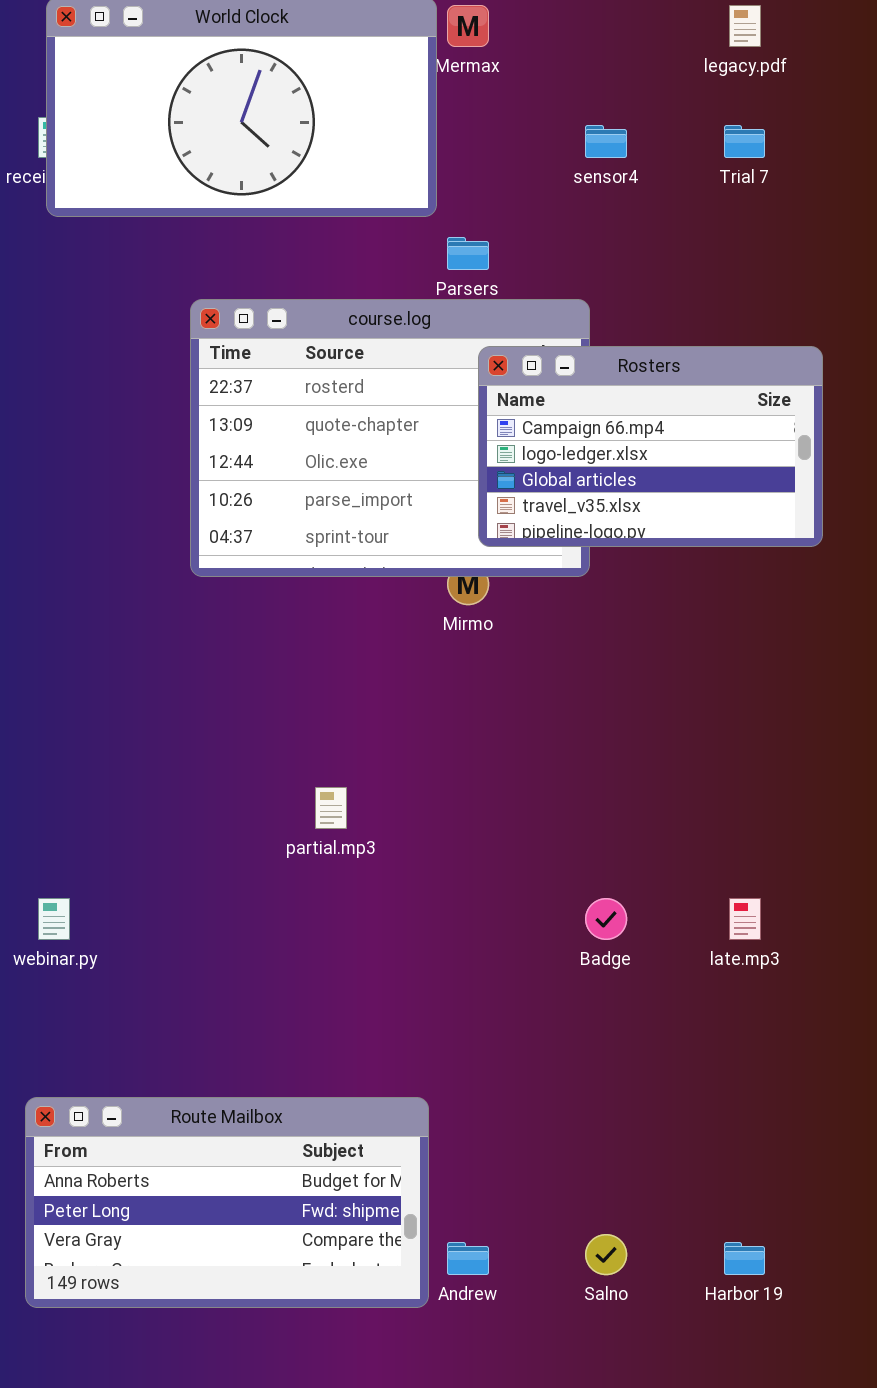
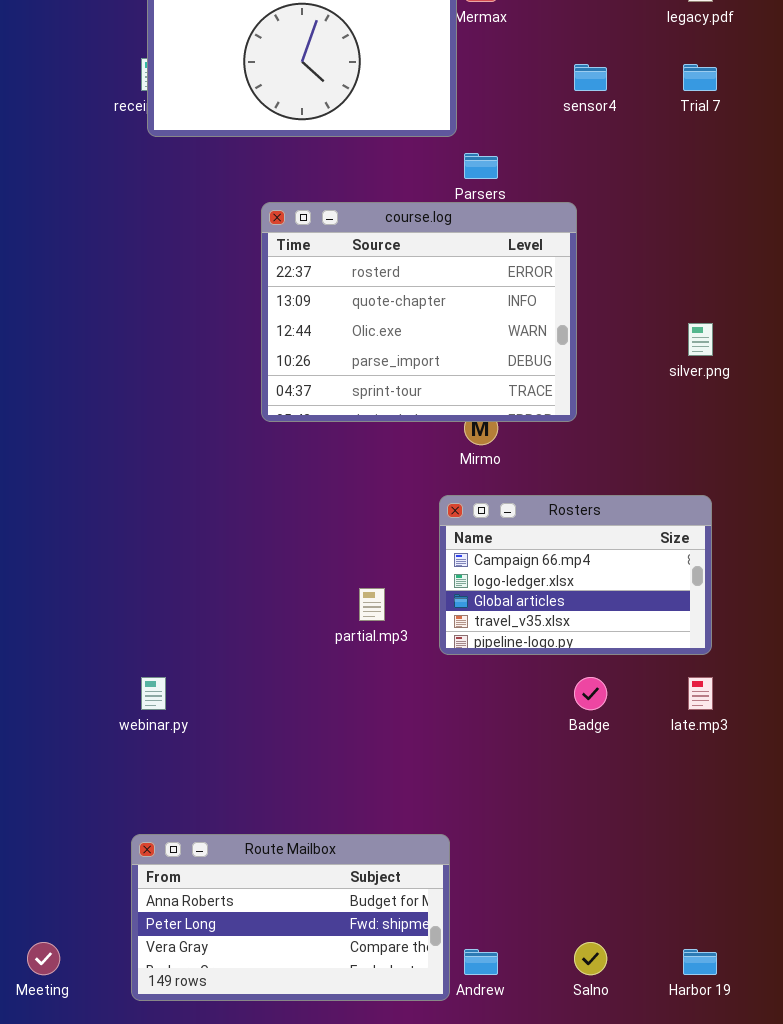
Rosters: [478,346,823,547] -> [439,495,712,655], moved

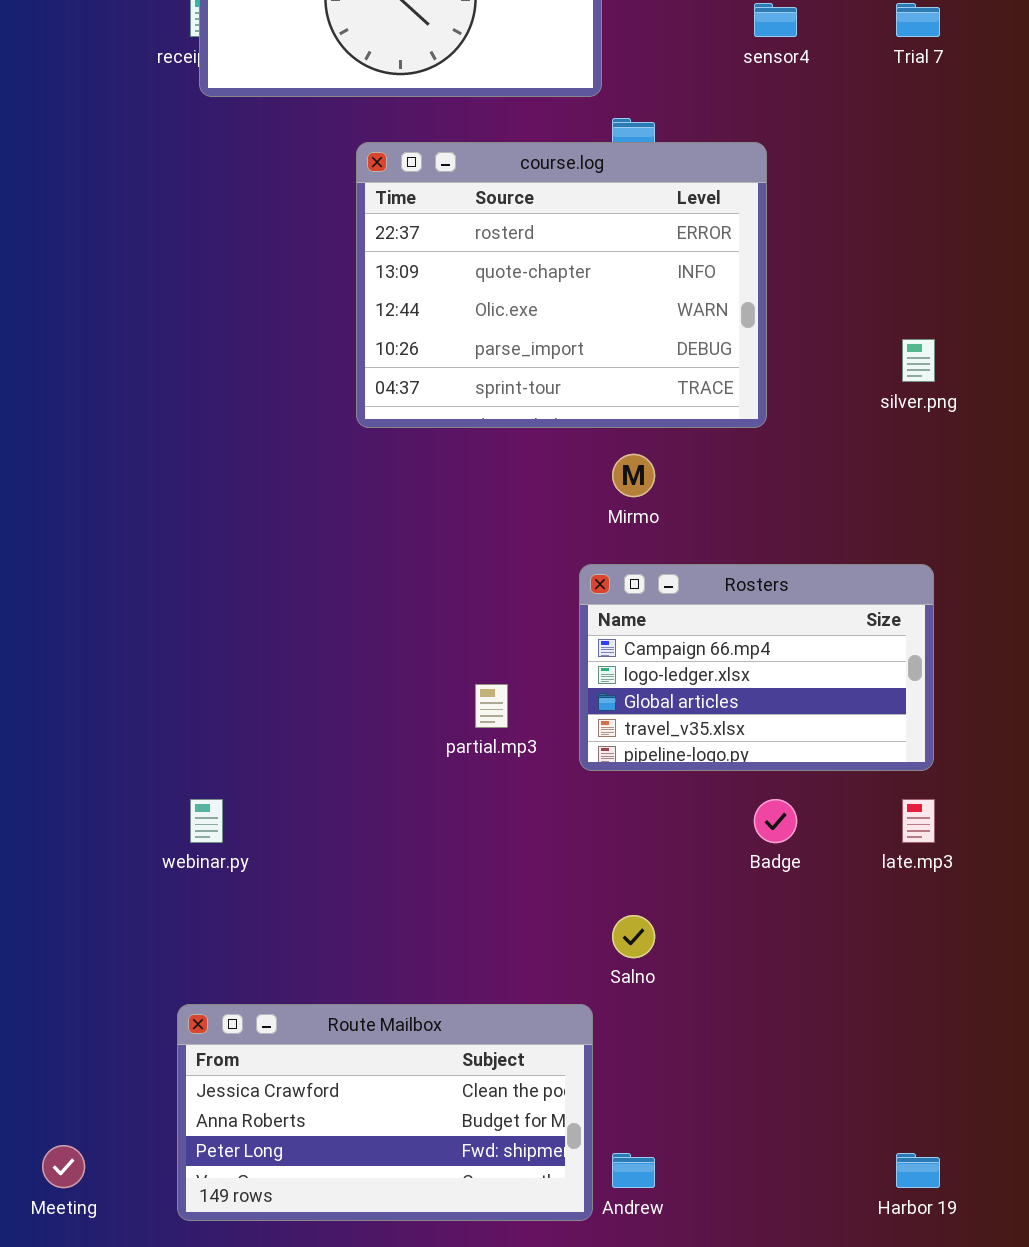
course.log: [261,202,577,422] -> [356,142,767,428], moved
Route Mailbox: [131,834,450,1001] -> [177,1004,593,1221], scrolled up 1 row
Salno: [574,942,607,975] -> [612,915,655,958], moved

